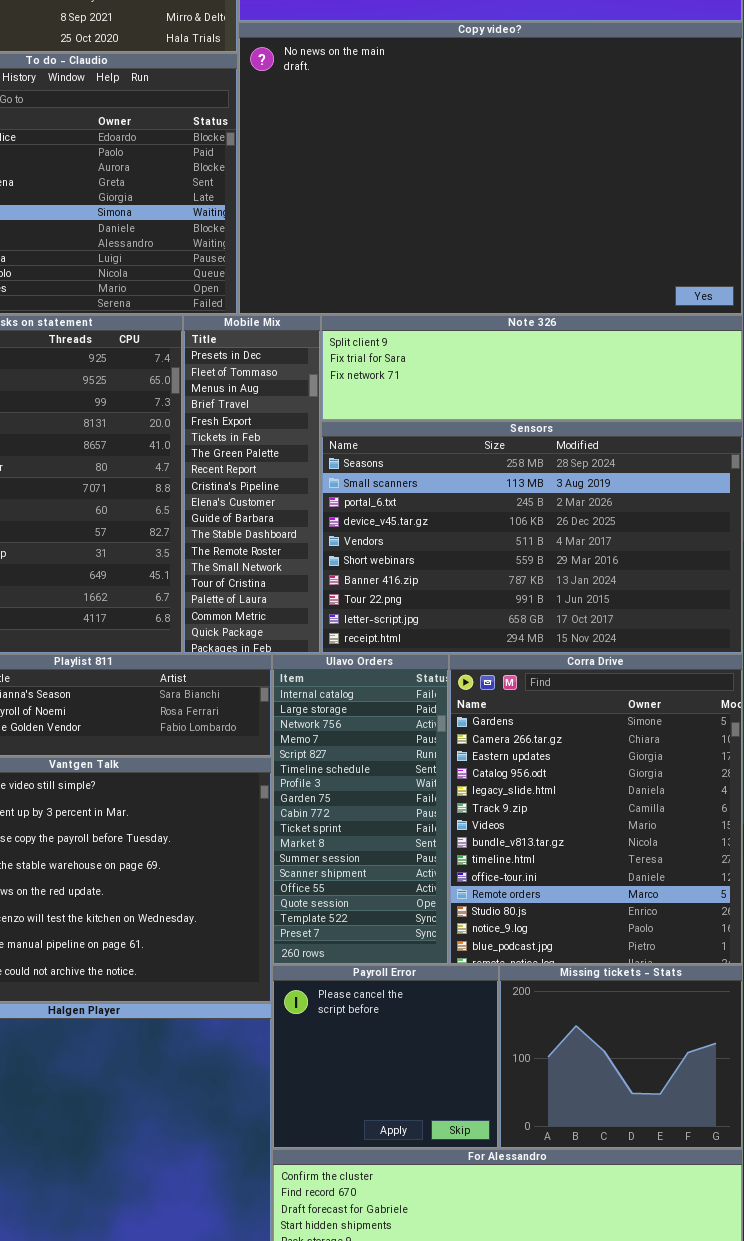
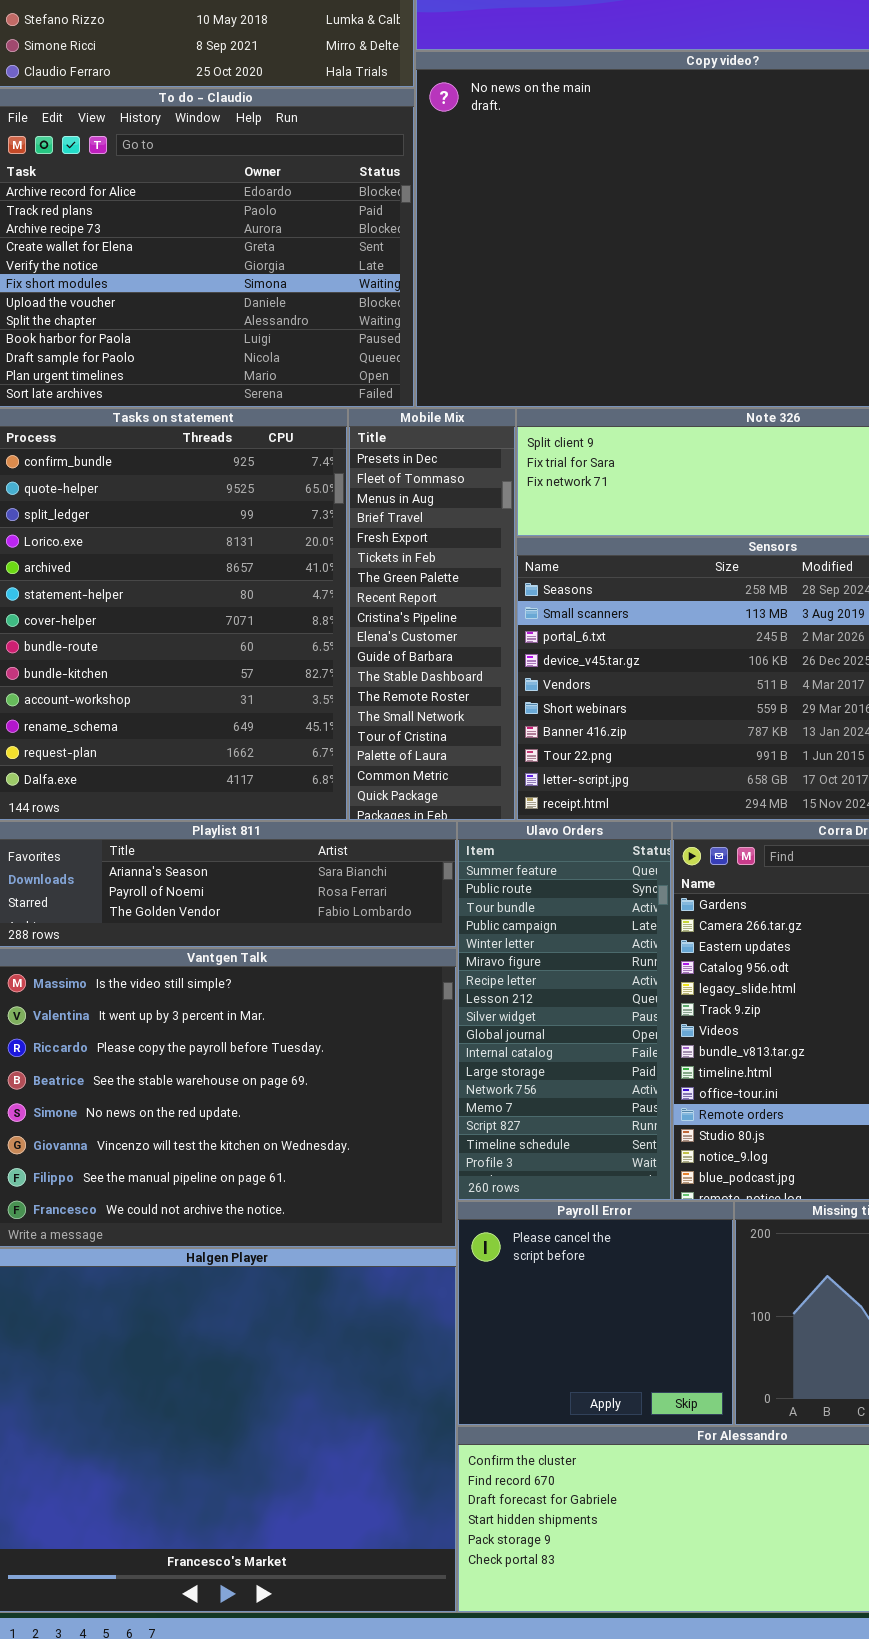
Ulavo Orders: [272,654,449,965] -> [457,821,672,1201], scrolled up 10 rows

